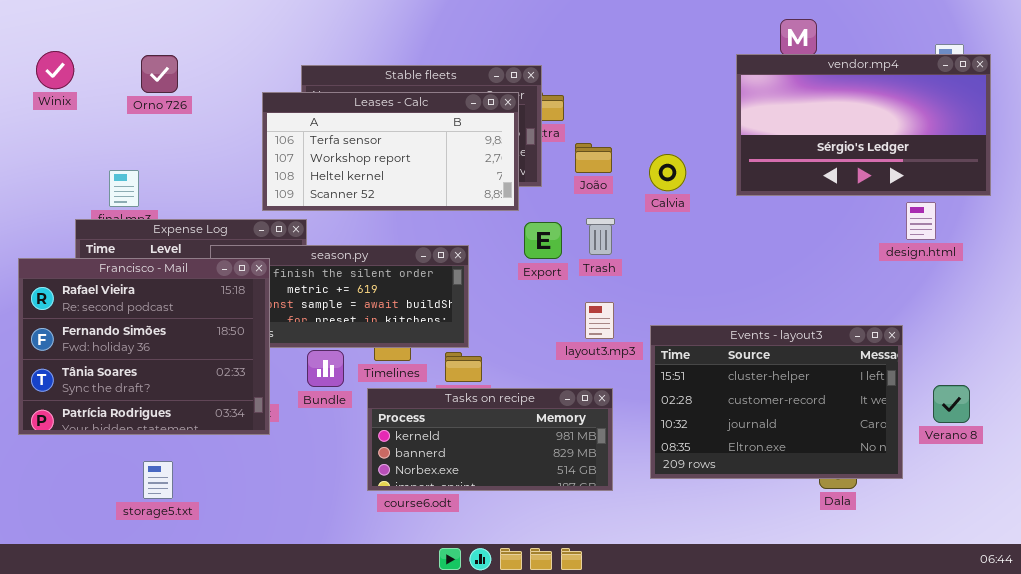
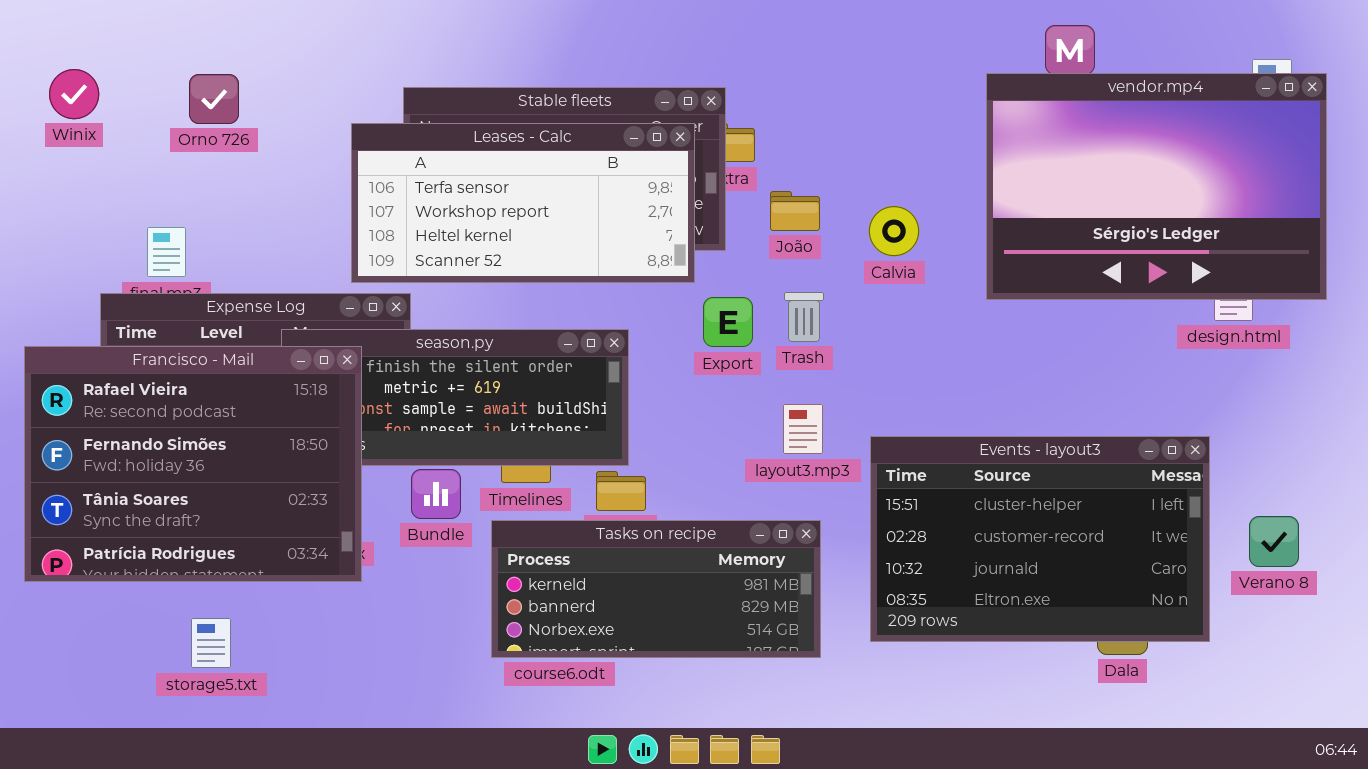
vendor.mp4: [736,54,991,196] -> [986,73,1327,300], resized

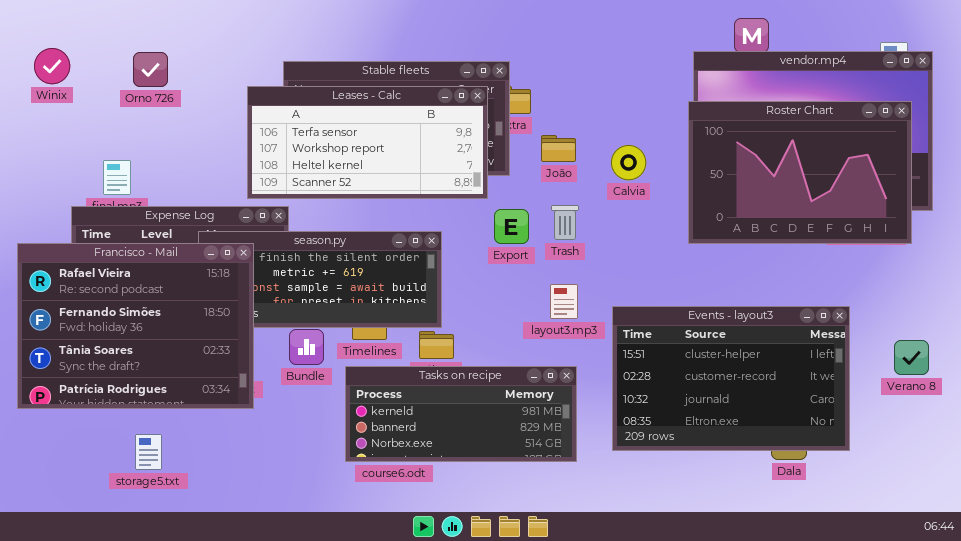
Roster Chart: none -> [688,101,912,244], opened
Verano 8: [1249,516,1299,567] -> [894,340,929,375], moved

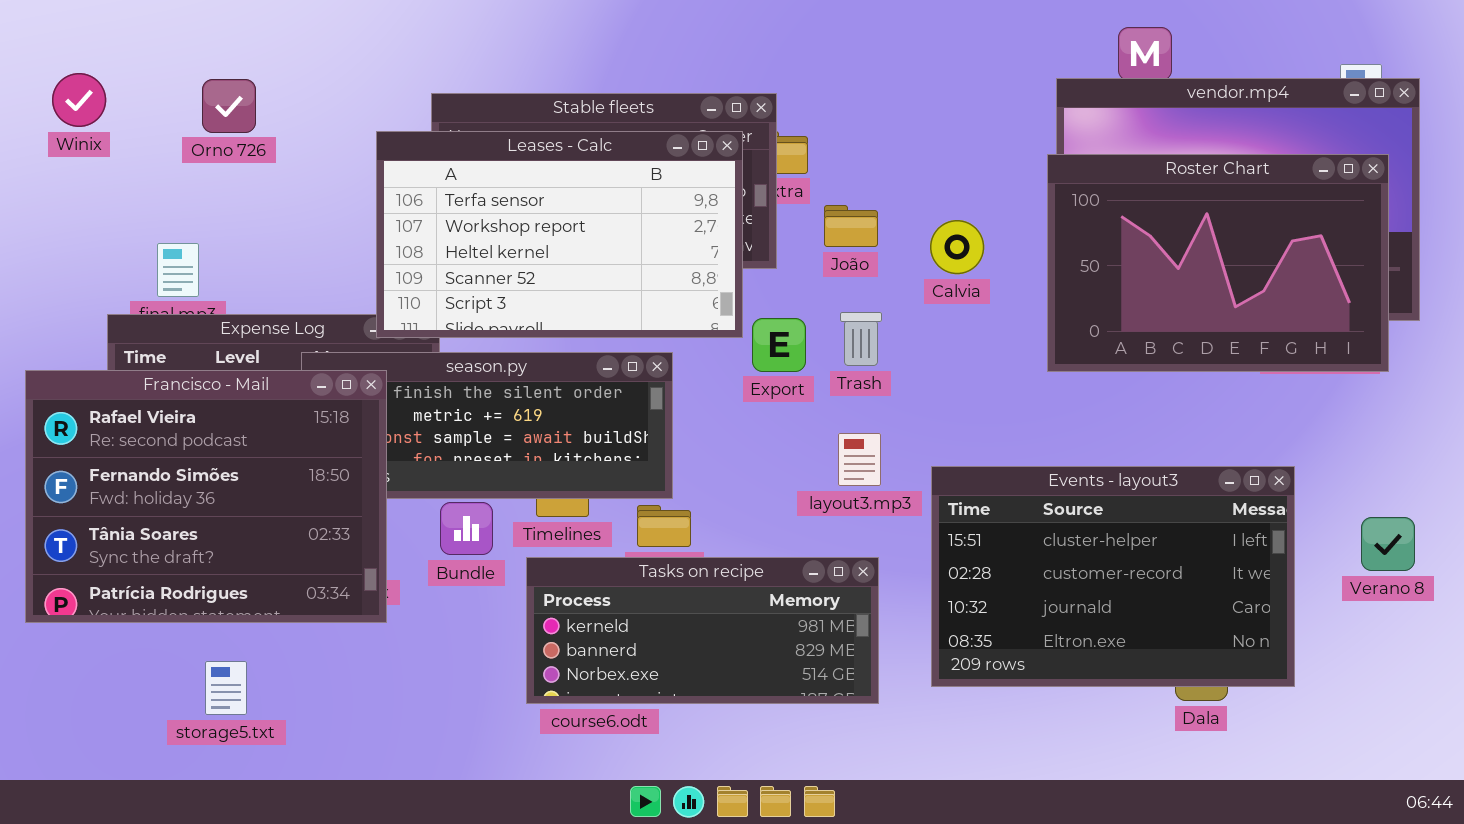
Leases - Calc: [247,86,488,199] -> [376,131,743,338], resized

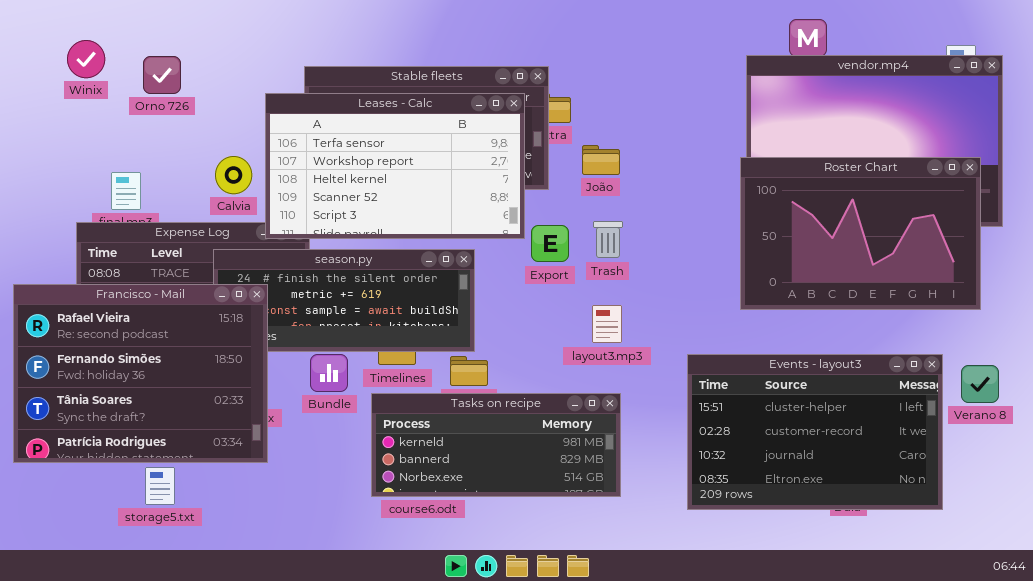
Winix: [52,73,106,127] -> [67,40,105,78], moved
Roster Chart: [1047,154,1389,372] -> [740,157,981,310], moved
Calvia: [930,220,984,274] -> [215,156,252,194], moved
Francisco - Mail: [25,370,387,623] -> [13,284,268,463], moved
Events - layout3: [931,466,1295,687] -> [687,354,943,510], moved

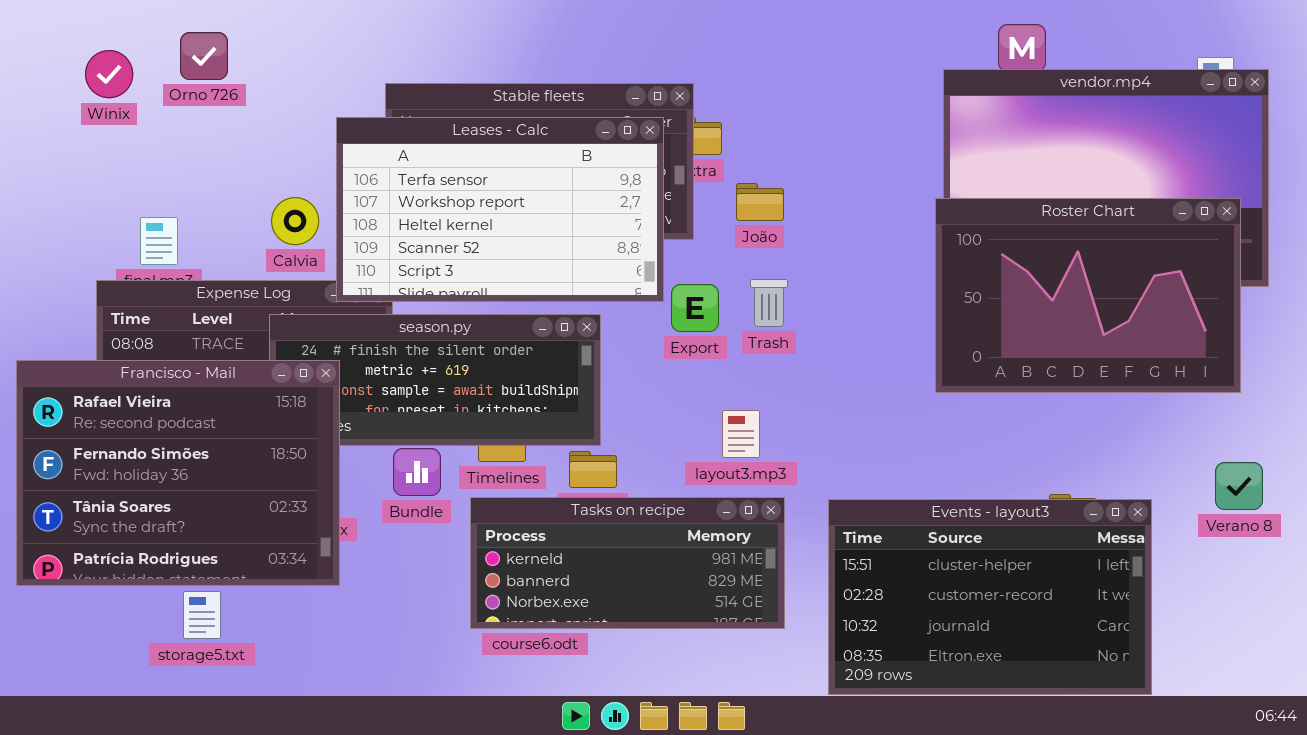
Orno 726: [143,56,181,94] -> [180,32,228,80], moved
layout3.mp3: [592,305,622,343] -> [722,410,760,458], moved
Events - layout3: [687,354,943,510] -> [828,499,1152,695], moved

